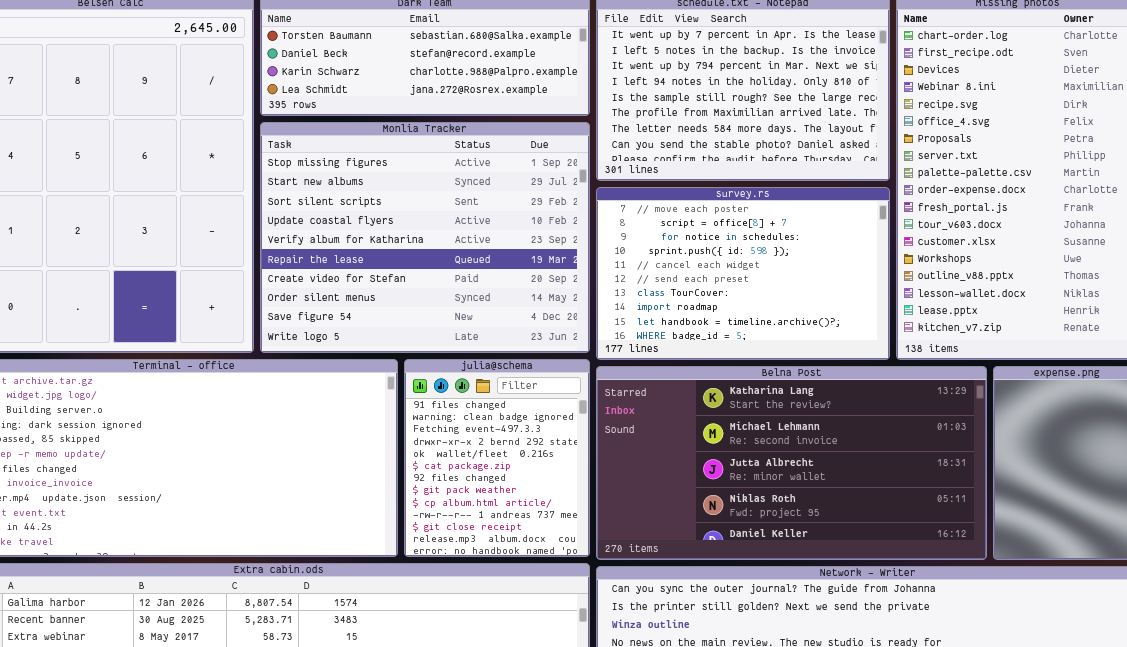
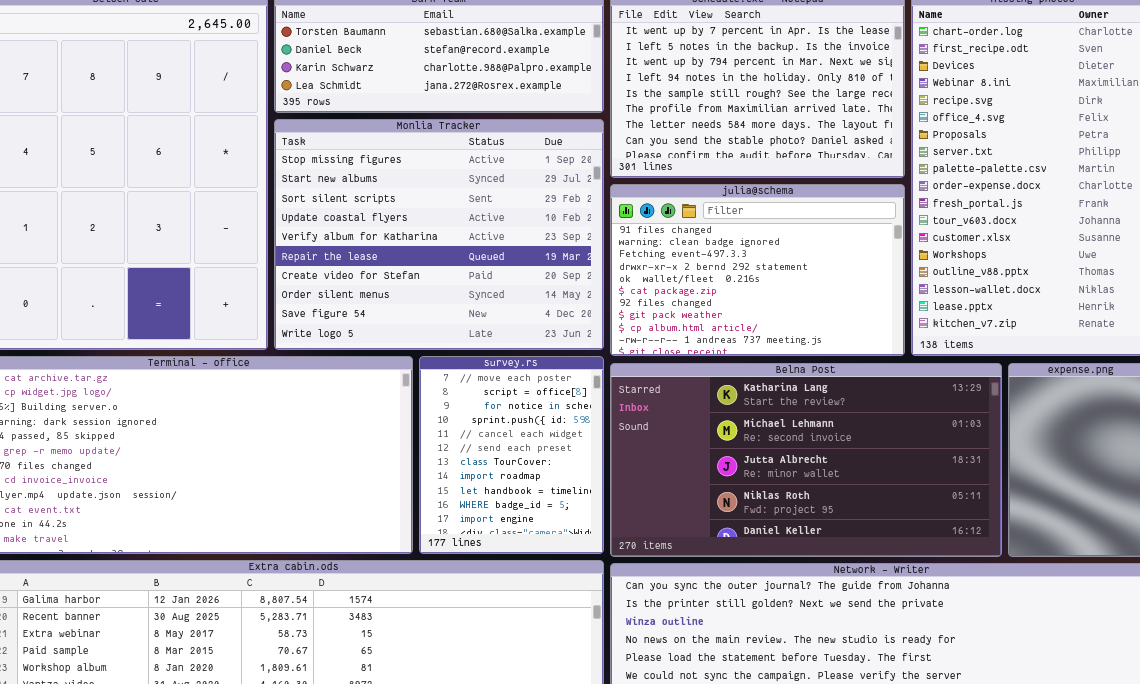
survey.rs: [596,187,890,360] -> [419,356,604,554], moved, resized
julia@schema: [404,359,590,557] -> [610,184,905,356], moved, resized

